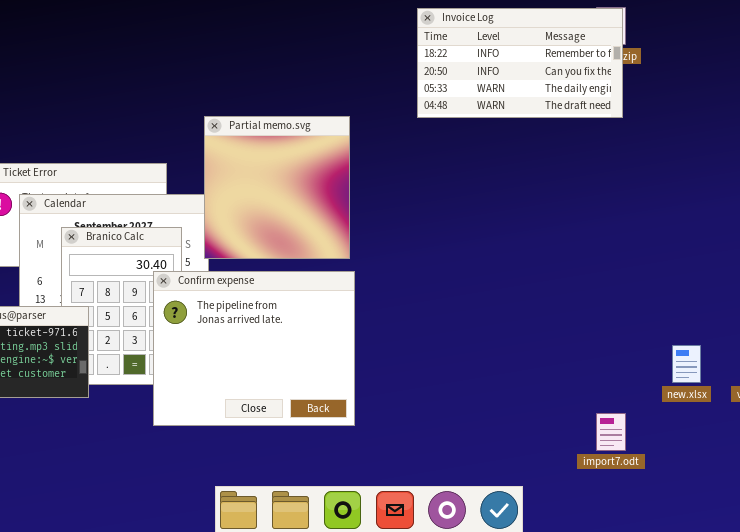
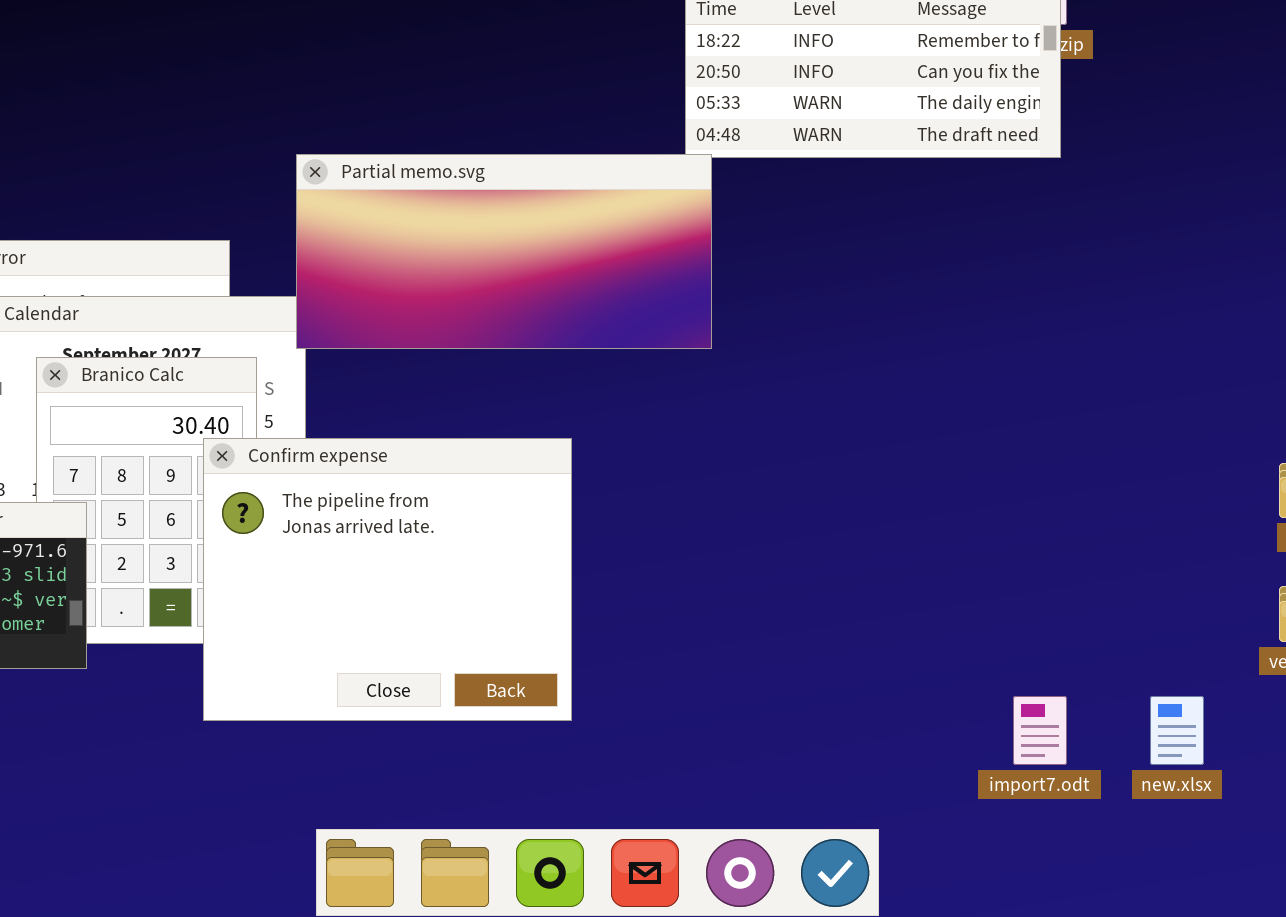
Partial memo.svg: [204,116,350,259] -> [296,154,712,349], resized
new.xlsx: [672,345,701,383] -> [1150,696,1204,765], moved

